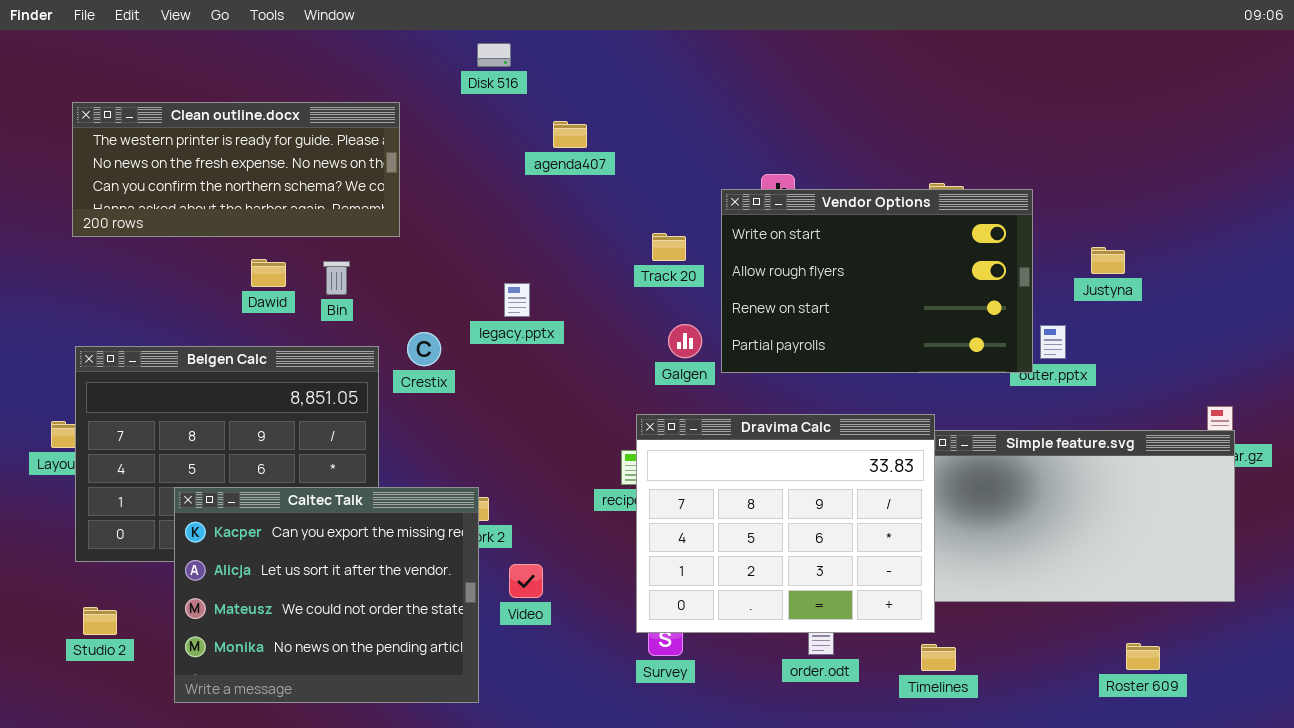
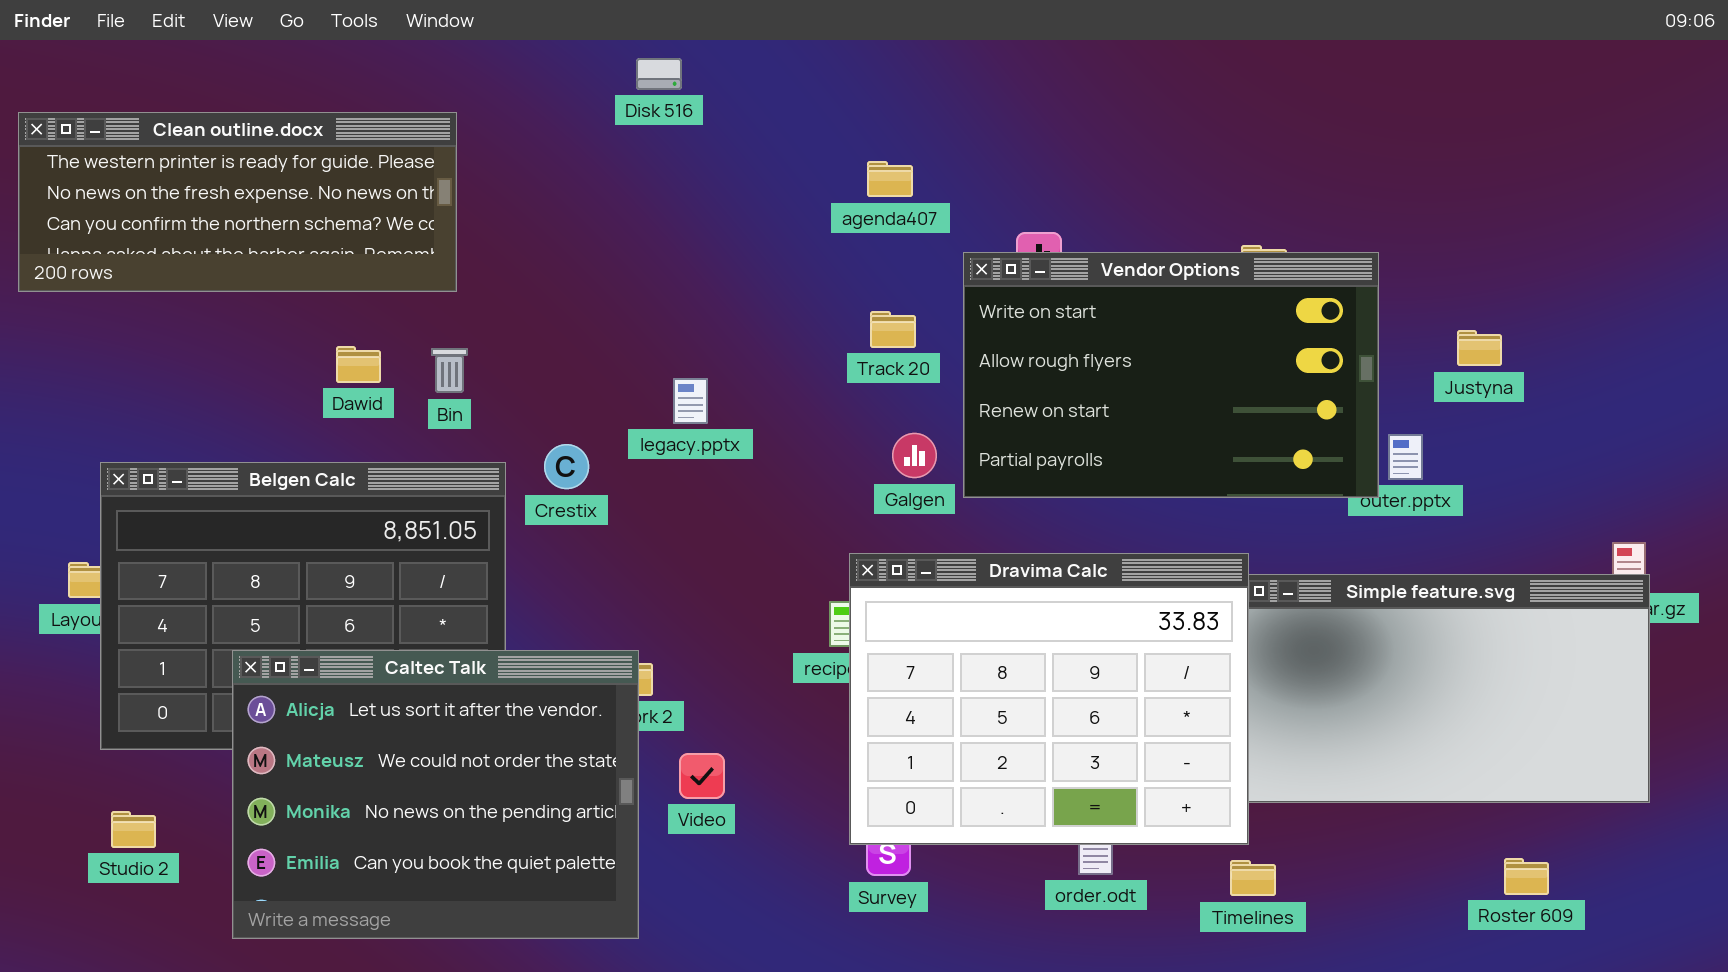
Clean outline.docx: [72,102,400,237] -> [18,112,457,292], moved
agenda407: [553,121,587,148] -> [867,161,913,197], moved
Caltec Talk: [174,487,479,703] -> [232,650,639,939], scrolled down 1 row

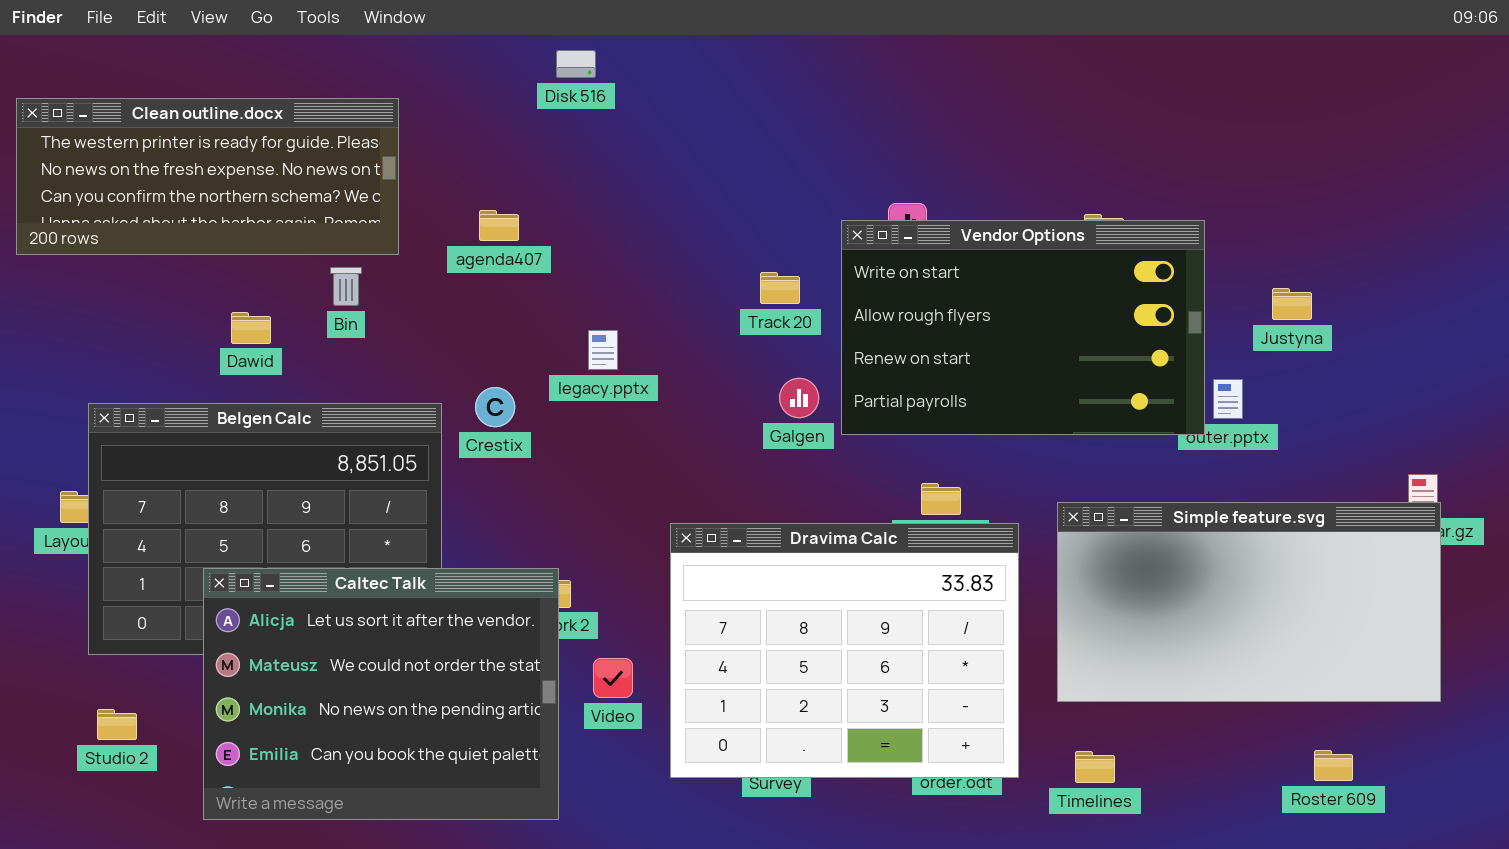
agenda407: [867,161,913,197] -> [479,210,519,241], moved
Dawid: [336,346,381,383] -> [231,312,271,344], moved
Bin: [431,348,468,393] -> [330,267,362,306], moved
Dravima Calc: [849,553,1249,845] -> [670,523,1019,778], moved

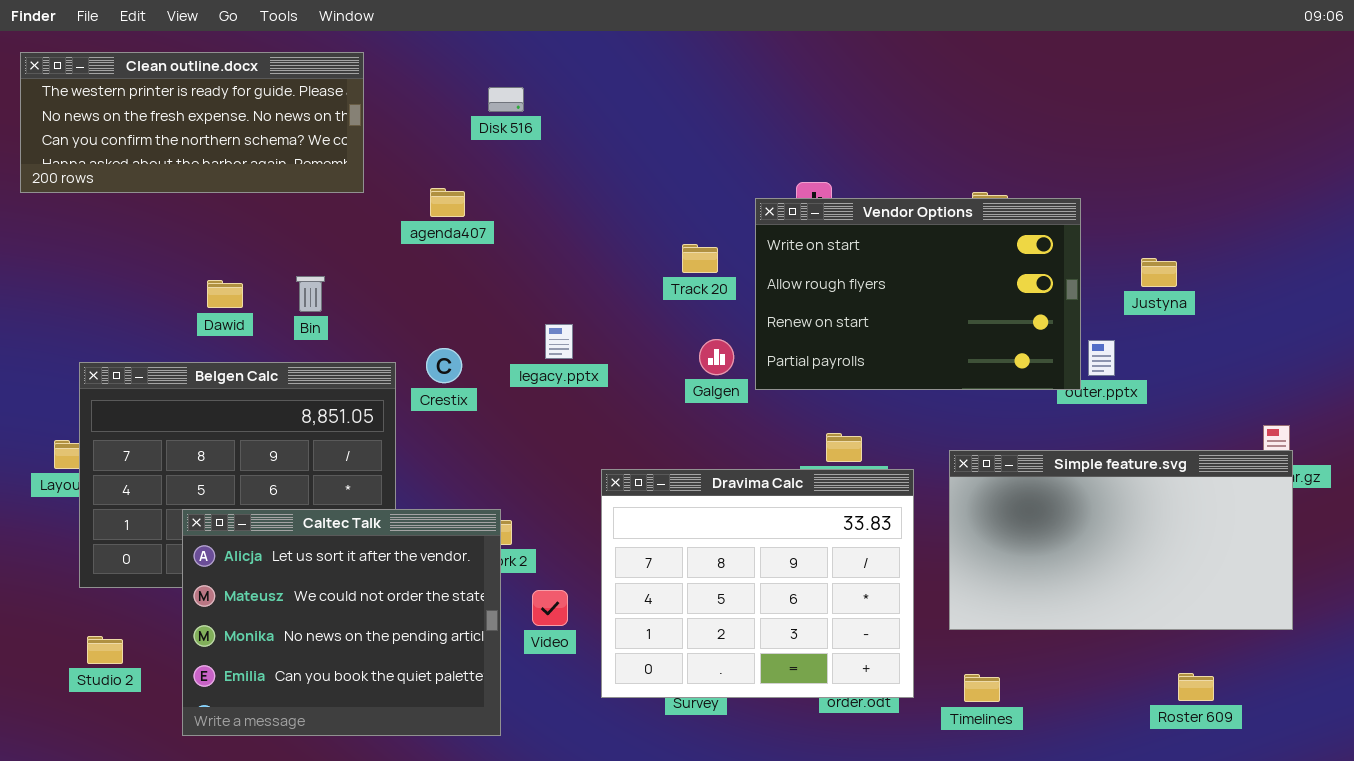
Disk 516: [556,50,596,78] -> [488,87,524,112], moved
Clean outline.docx: [16,98,399,255] -> [20,52,364,193], moved
Bin: [330,267,362,306] -> [296,276,325,312], moved
legacy.pptx: [588,330,618,370] -> [545,324,573,359], moved

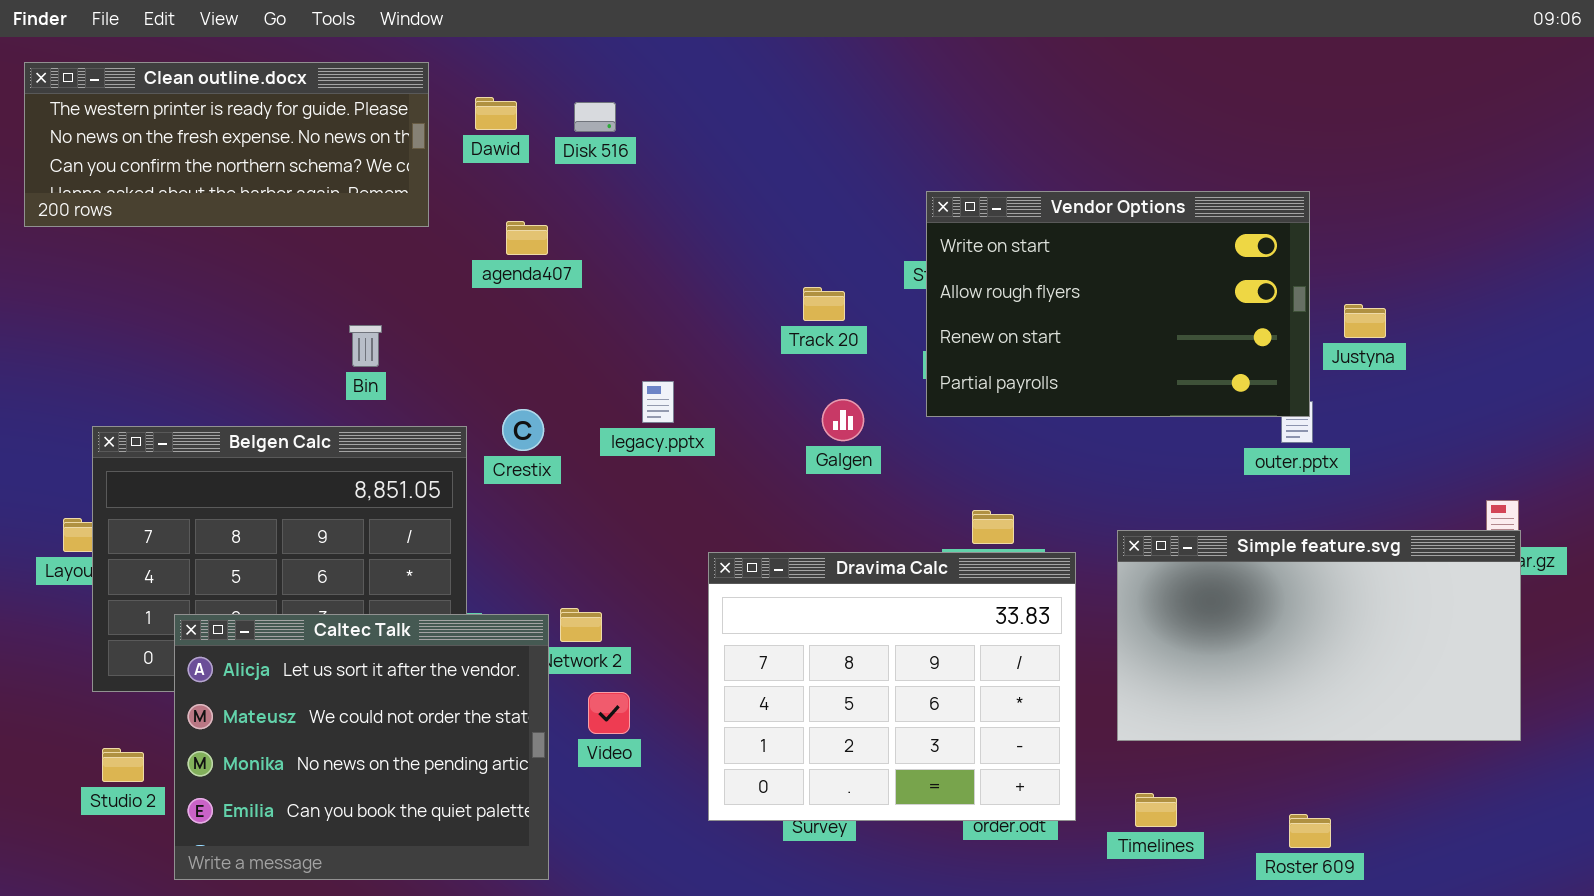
Vendor Options: [755,198,1081,390] -> [926,191,1310,417], moved
Dawid: [207,280,243,308] -> [475,97,517,130], moved
Caltec Talk: [182,509,501,736] -> [174,614,549,880], moved
Video: [532,590,568,626] -> [588,692,630,734], moved
Roster 609: [1178,673,1214,701] -> [1289,814,1331,848], moved

